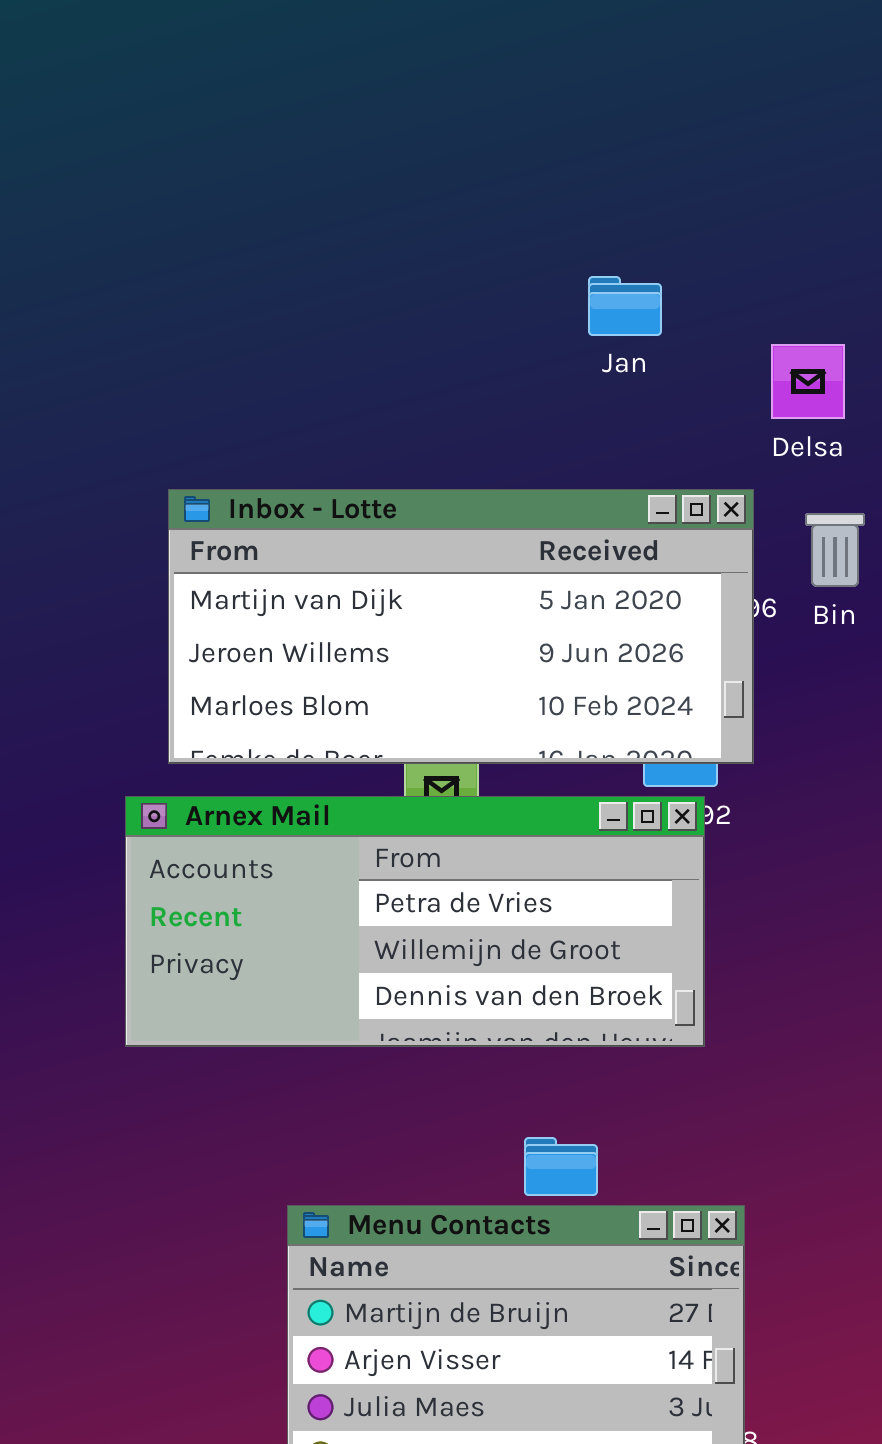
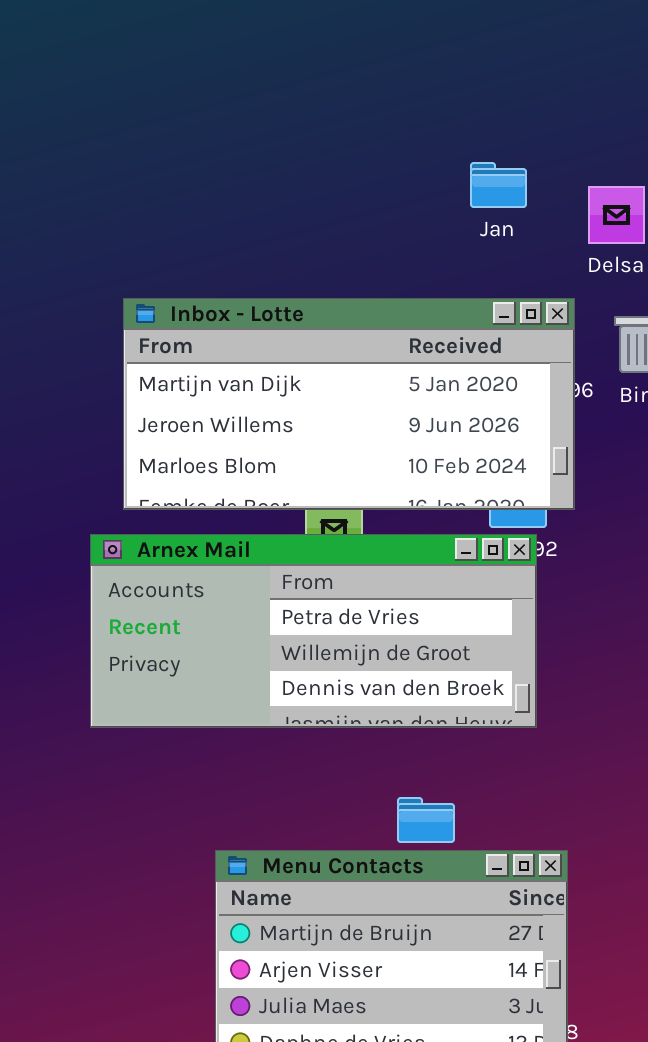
Jan: [588,276,662,336] -> [470,162,527,208], moved

